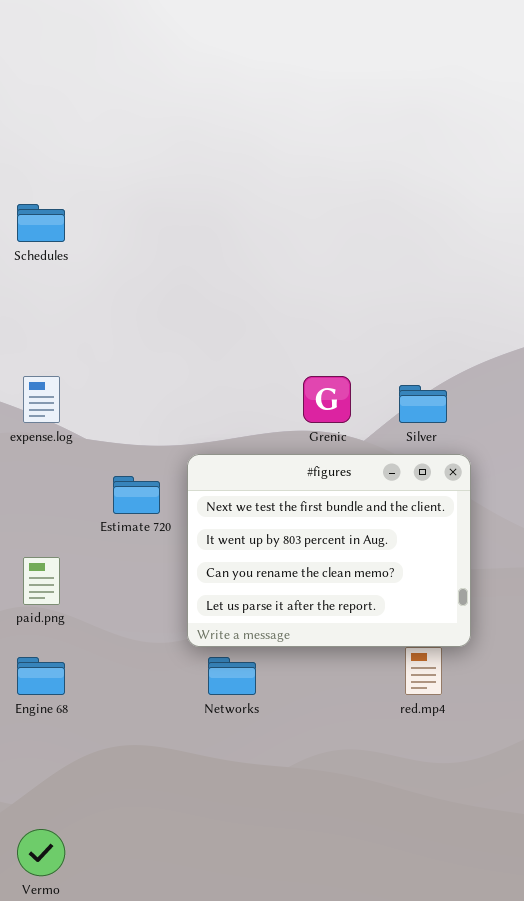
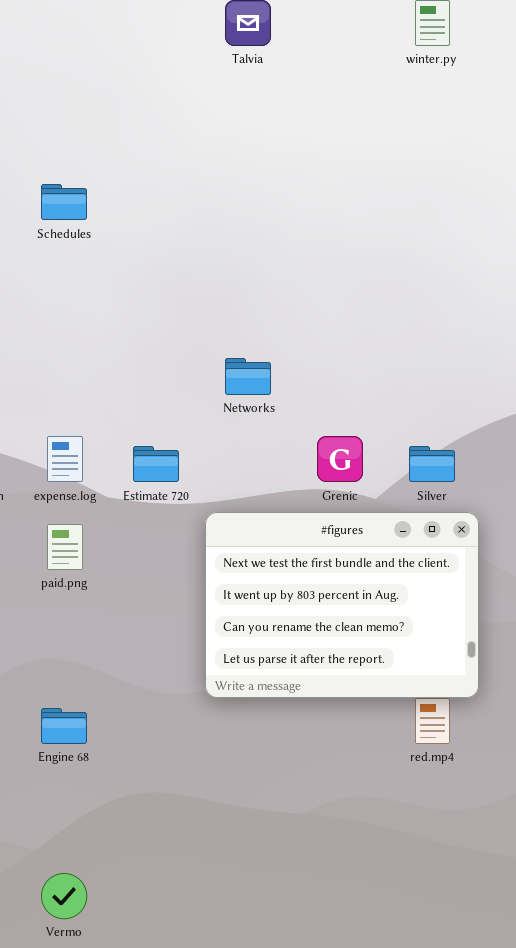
Schedules: [17,204,65,242] -> [41,184,87,220], moved
Estimate 720: [113,476,160,514] -> [133,446,179,482], moved
paid.png: [23,557,60,605] -> [47,524,83,570], moved
Networks: [208,657,256,695] -> [225,358,271,395], moved

